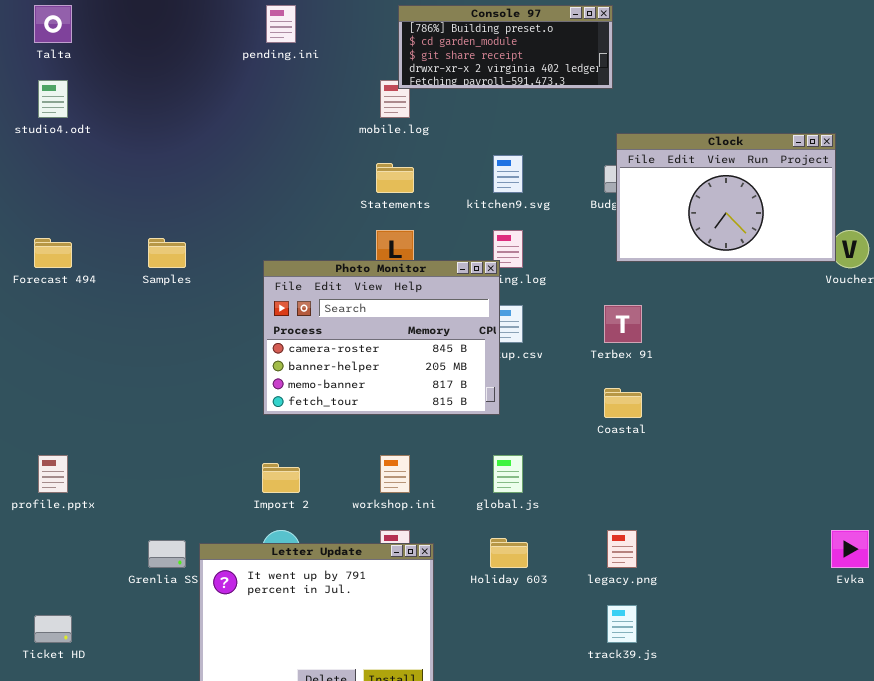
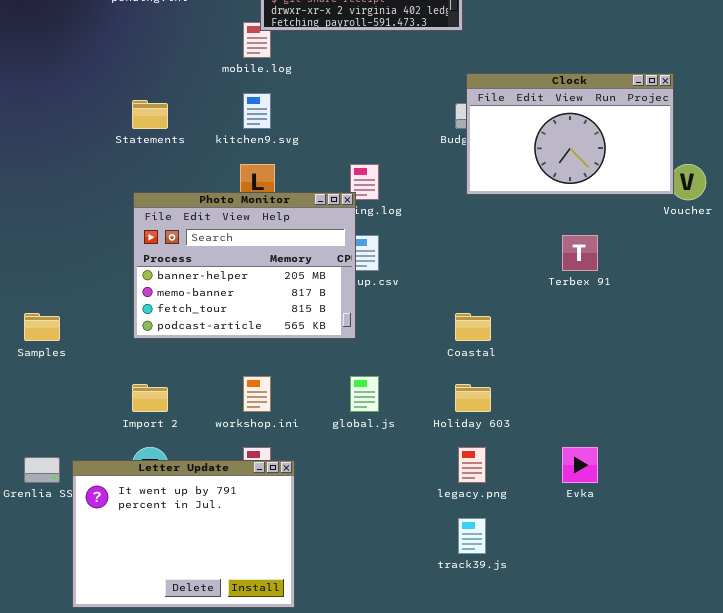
kitchen9.svg: [493,155,523,193] -> [243,93,271,129], moved
Statements: [376,163,414,193] -> [132,100,168,129], moved
Samples: [148,238,186,268] -> [24,313,60,341], moved
Photo Monitor: [263,260,500,415] -> [133,192,356,339], scrolled down 1 row
Terbex 91: [604,305,642,343] -> [562,235,598,271], moved
Evka: [831,530,869,568] -> [562,447,598,483], moved
Holiday 603: [490,538,528,568] -> [455,384,491,412], moved

